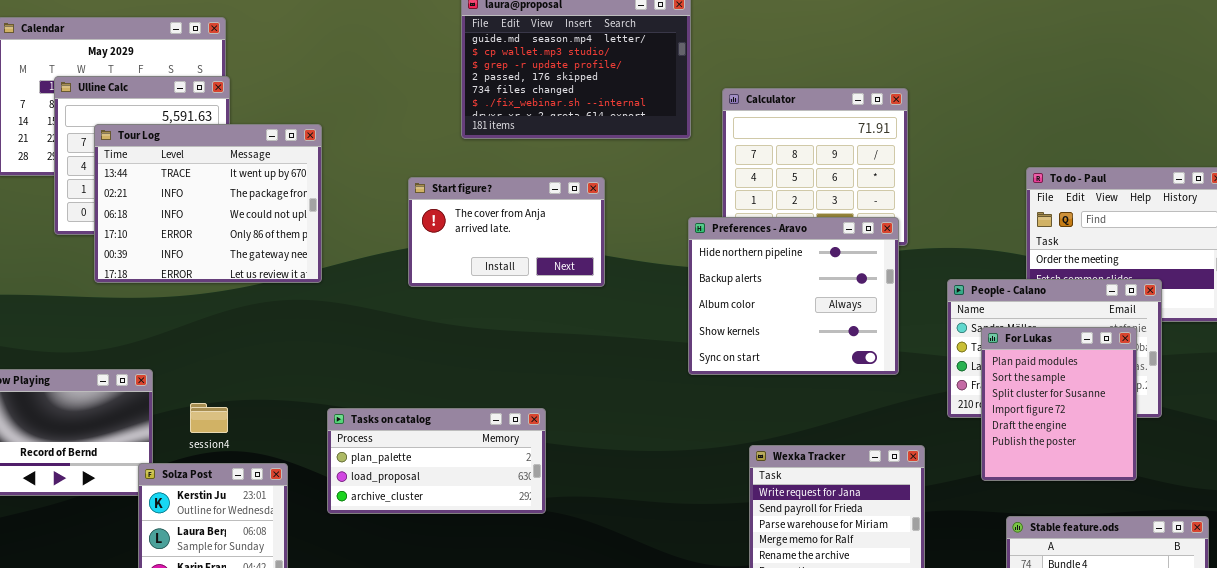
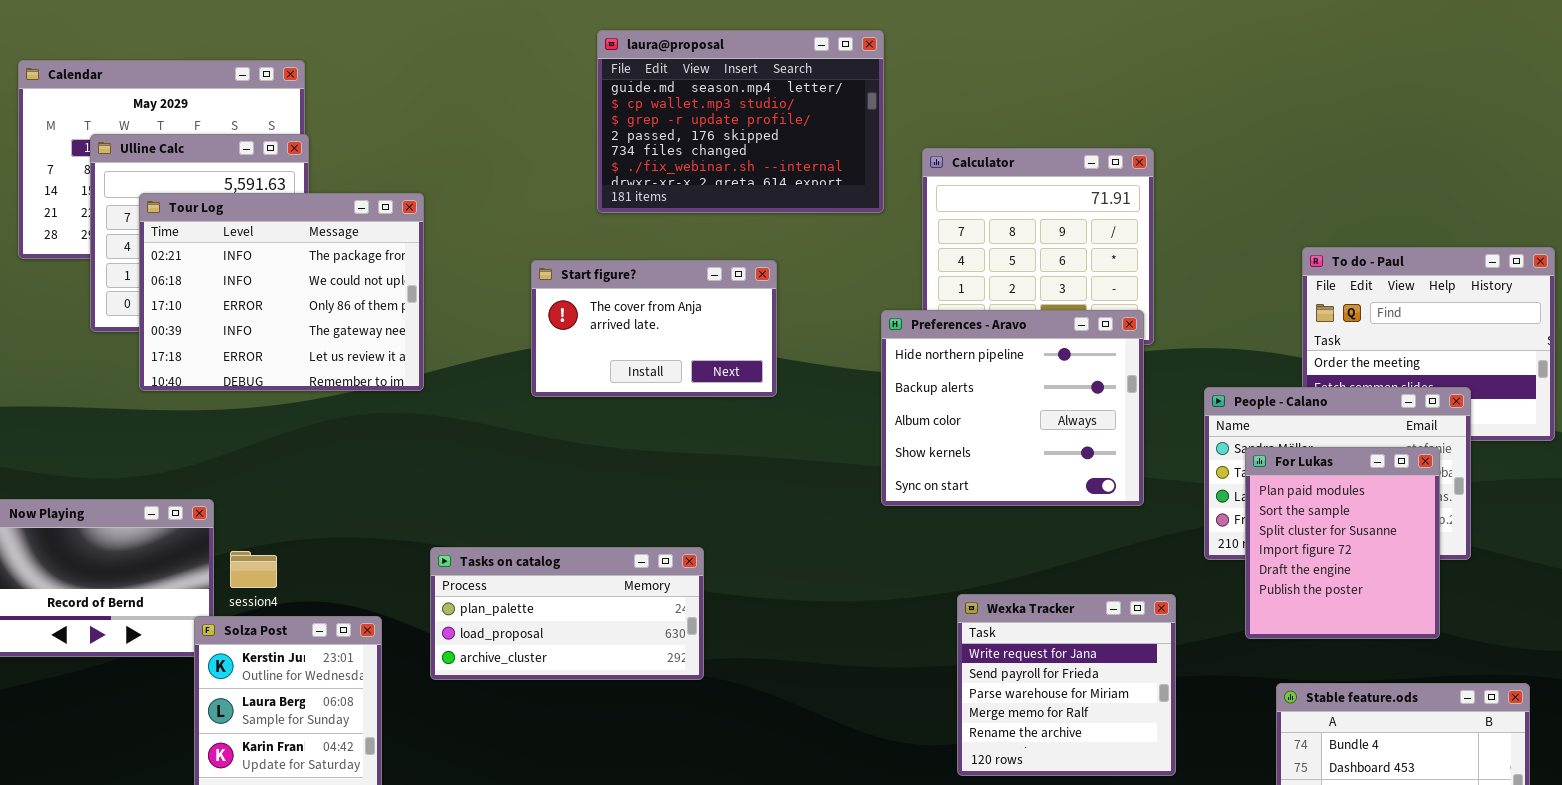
Tour Log: [94,124,322,283] -> [139,193,424,391], scrolled down 1 row
session4: [190,403,228,433] -> [230,551,277,588], moved

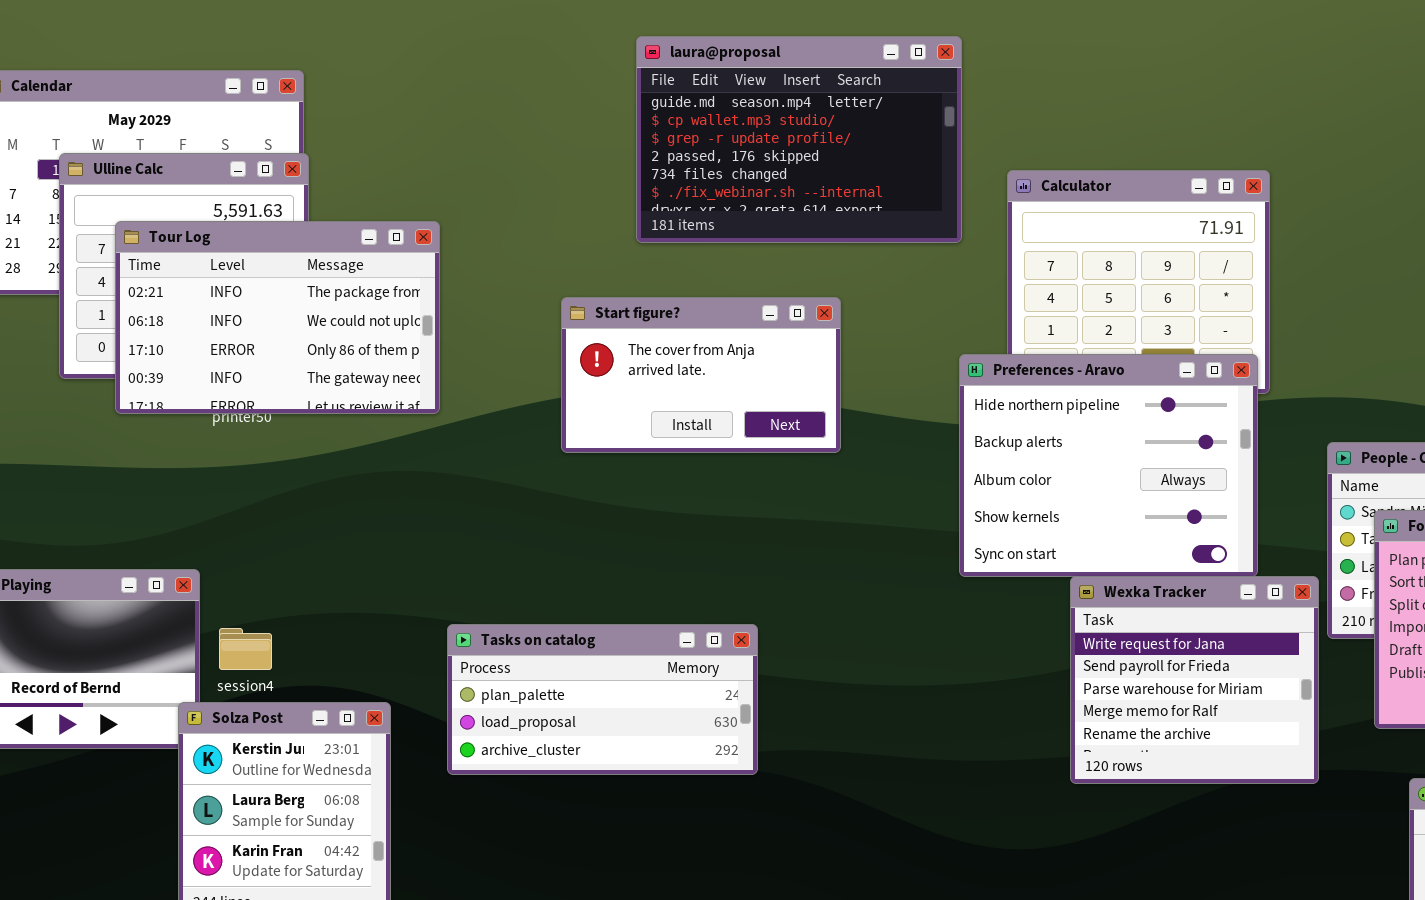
Tour Log: [139,193,424,391] -> [115,221,440,414], resized
Wexka Tracker: [957,594,1176,776] -> [1070,576,1319,784], moved

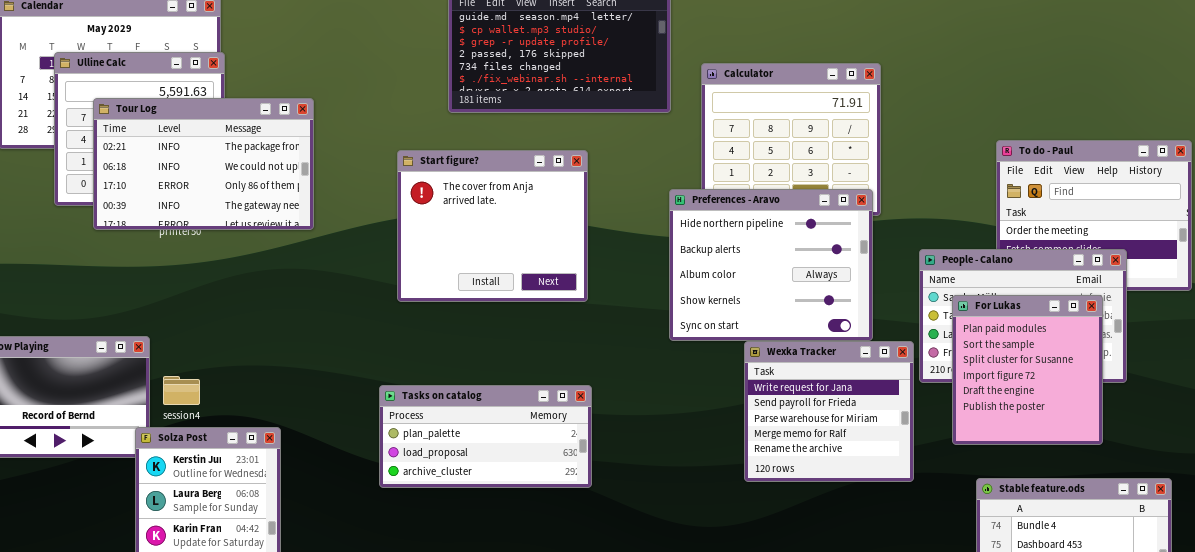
Start figure?: [561,297,841,453] -> [397,150,588,302], resized
Tasks on catalog: [447,624,758,775] -> [379,385,592,488], moved

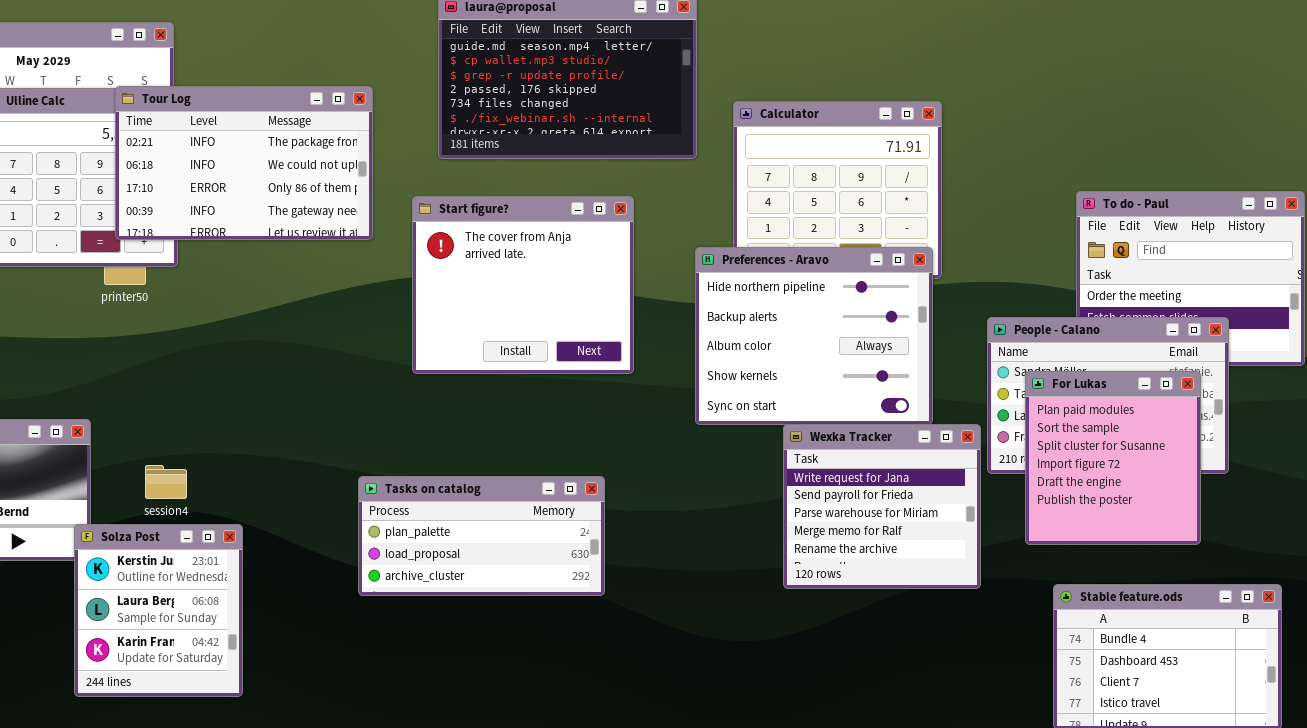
Tour Log: [93,98,314,230] -> [115,86,373,240], moved
Start figure?: [397,150,588,302] -> [412,196,634,374], moved
session4: [163,376,200,405] -> [145,465,187,499], moved

